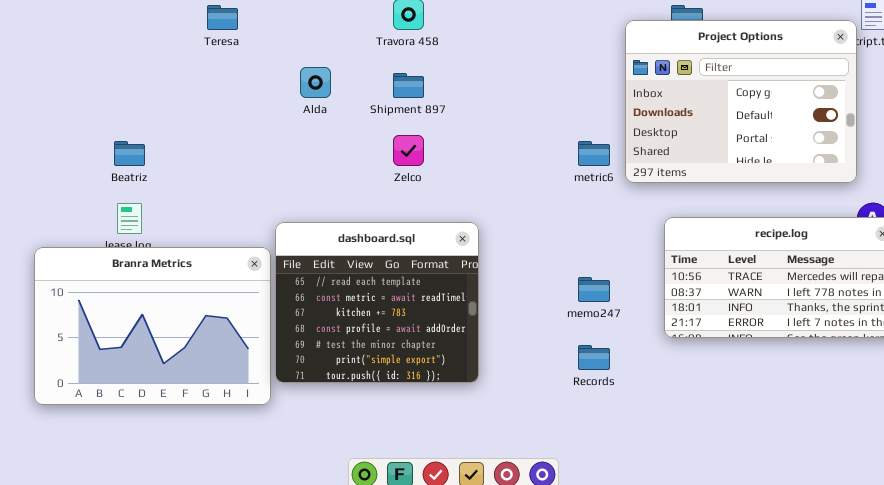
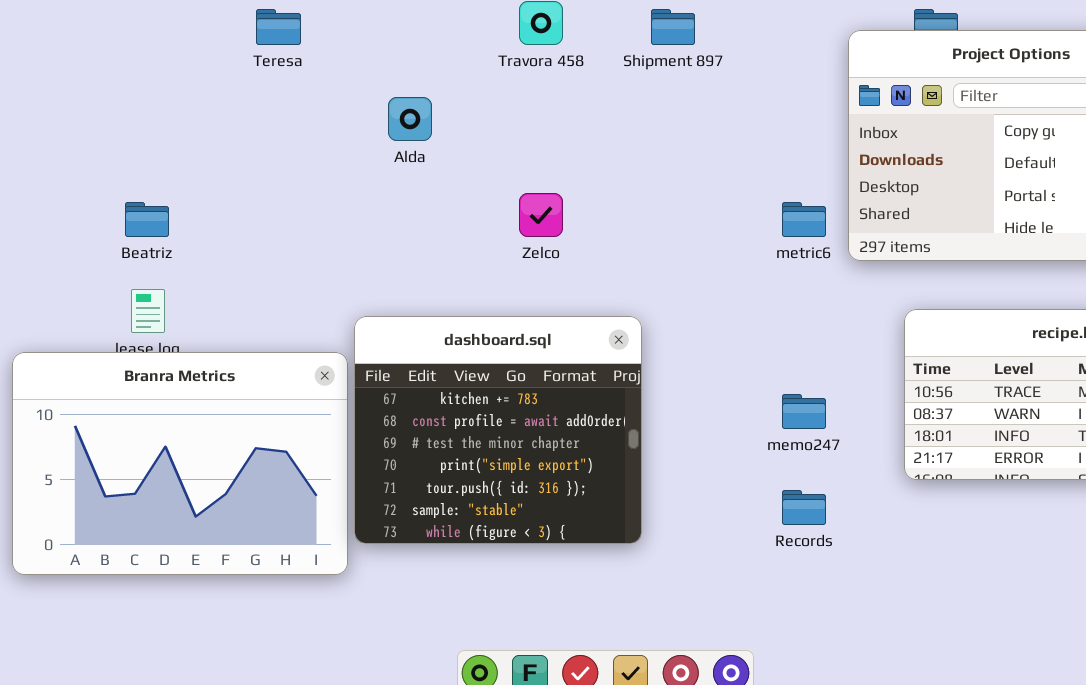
Shipment 897: [393,73,424,98] -> [651,9,695,45], moved
dashboard.sql: [275,222,479,383] -> [354,316,642,544], scrolled down 2 rows

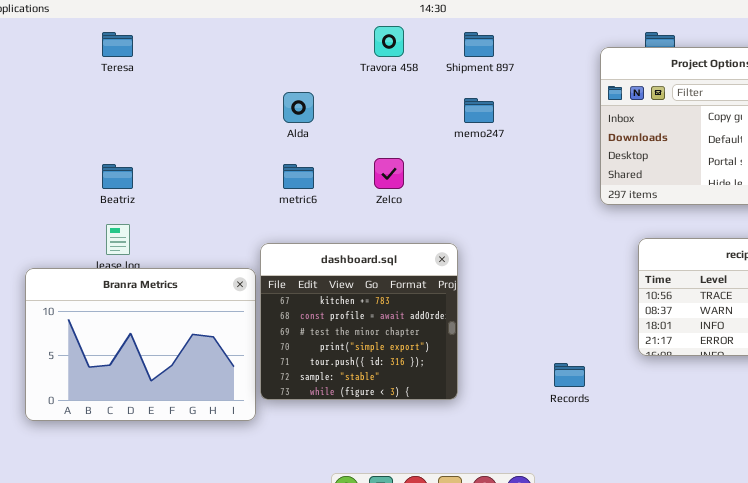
Teresa: [256,9,301,45] -> [102,32,133,57], moved
metric6: [782,202,826,237] -> [283,164,314,189], moved
memo247: [782,394,826,429] -> [464,98,494,123], moved

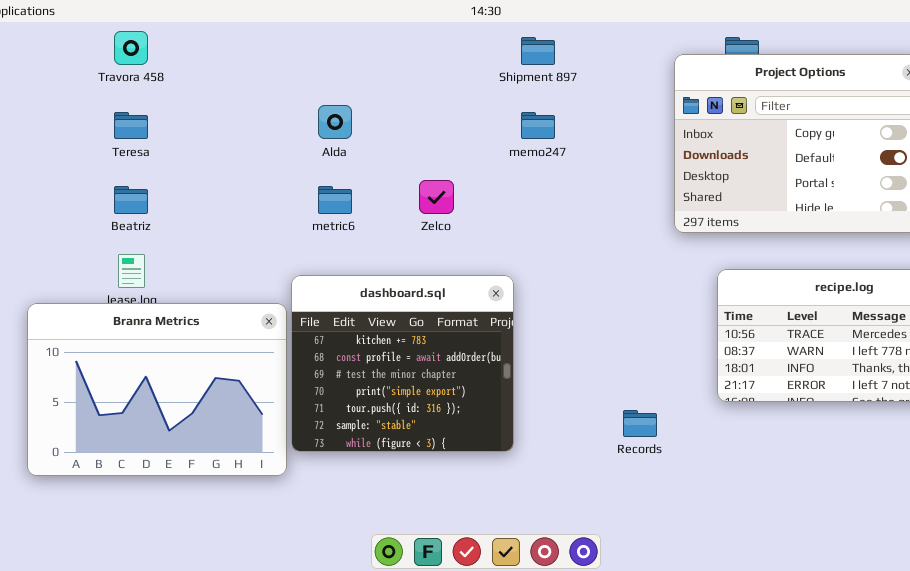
Travora 458: [374,26,404,57] -> [114,31,148,65], moved
Teresa: [102,32,133,57] -> [114,112,148,139], moved

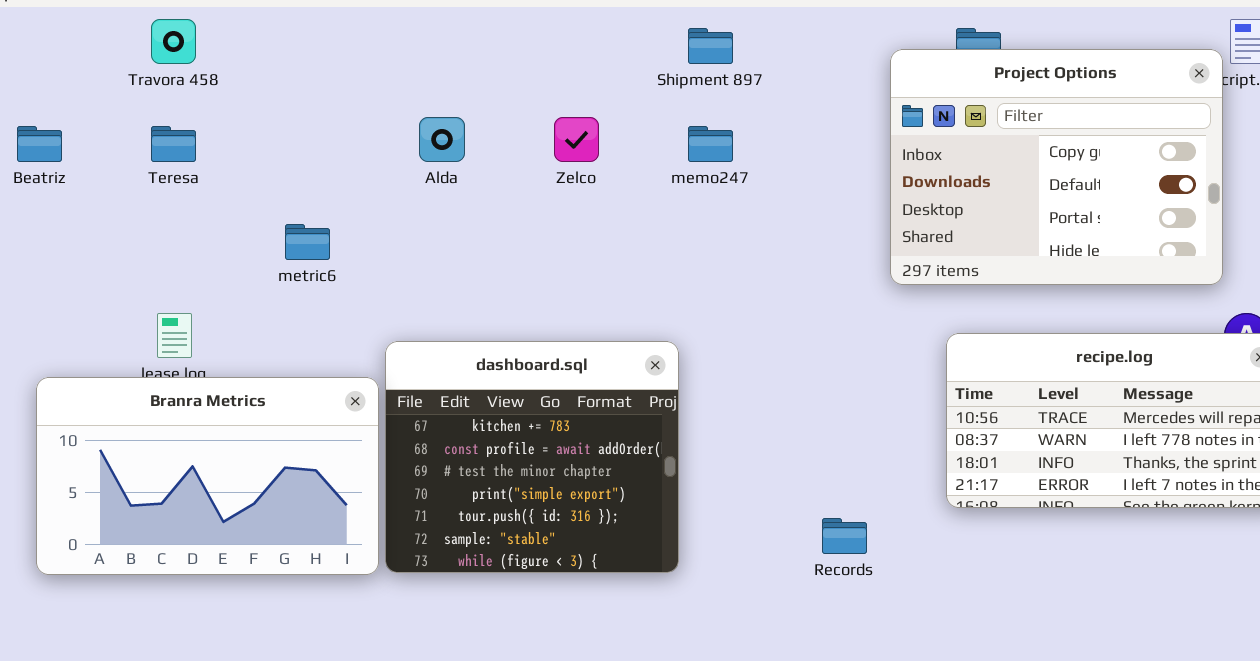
Zelco: [419,180,454,214] -> [554,117,599,162], moved
Beatriz: [114,186,148,214] -> [17,126,62,162], moved
metric6: [318,186,352,214] -> [285,224,330,260], moved
Branra Metrics: [27,303,287,476] -> [36,377,379,575], resized

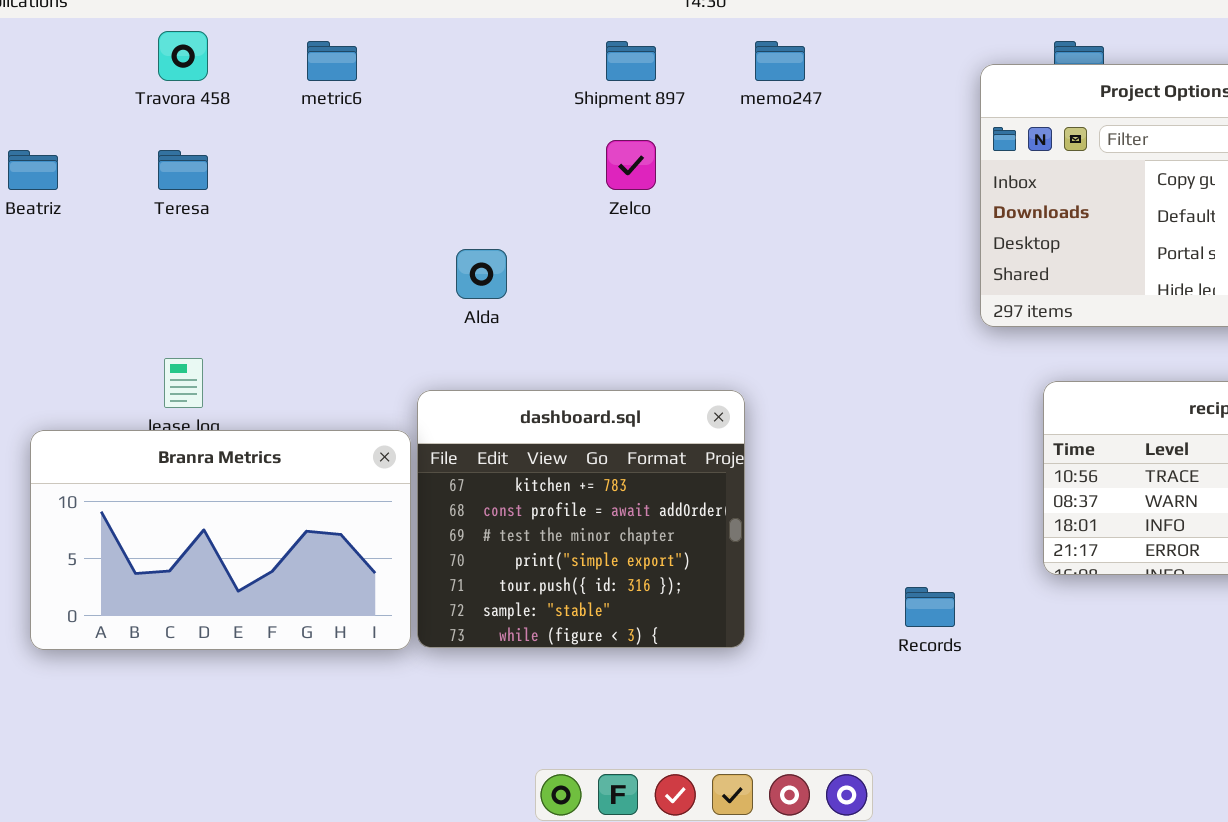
Shipment 897: [688,28,733,64] -> [606,41,656,81], moved
Alda: [419,117,465,162] -> [456,249,507,299], moved
memo247: [688,126,733,162] -> [755,41,805,81], moved
metric6: [285,224,330,260] -> [307,41,357,81], moved

